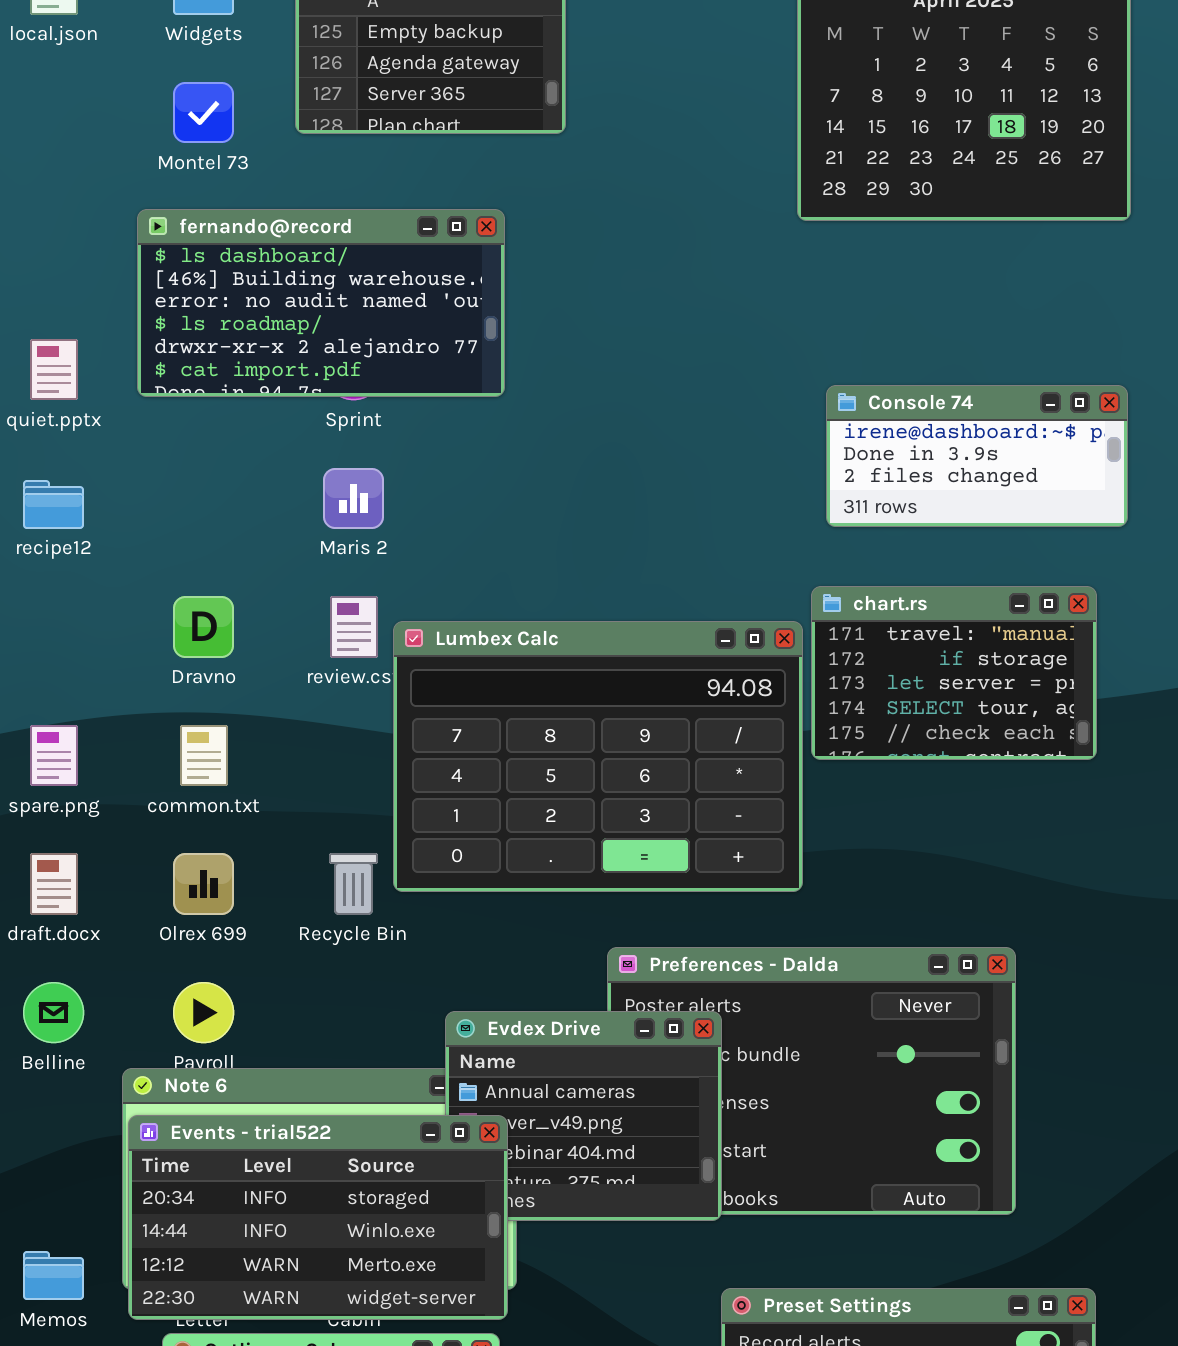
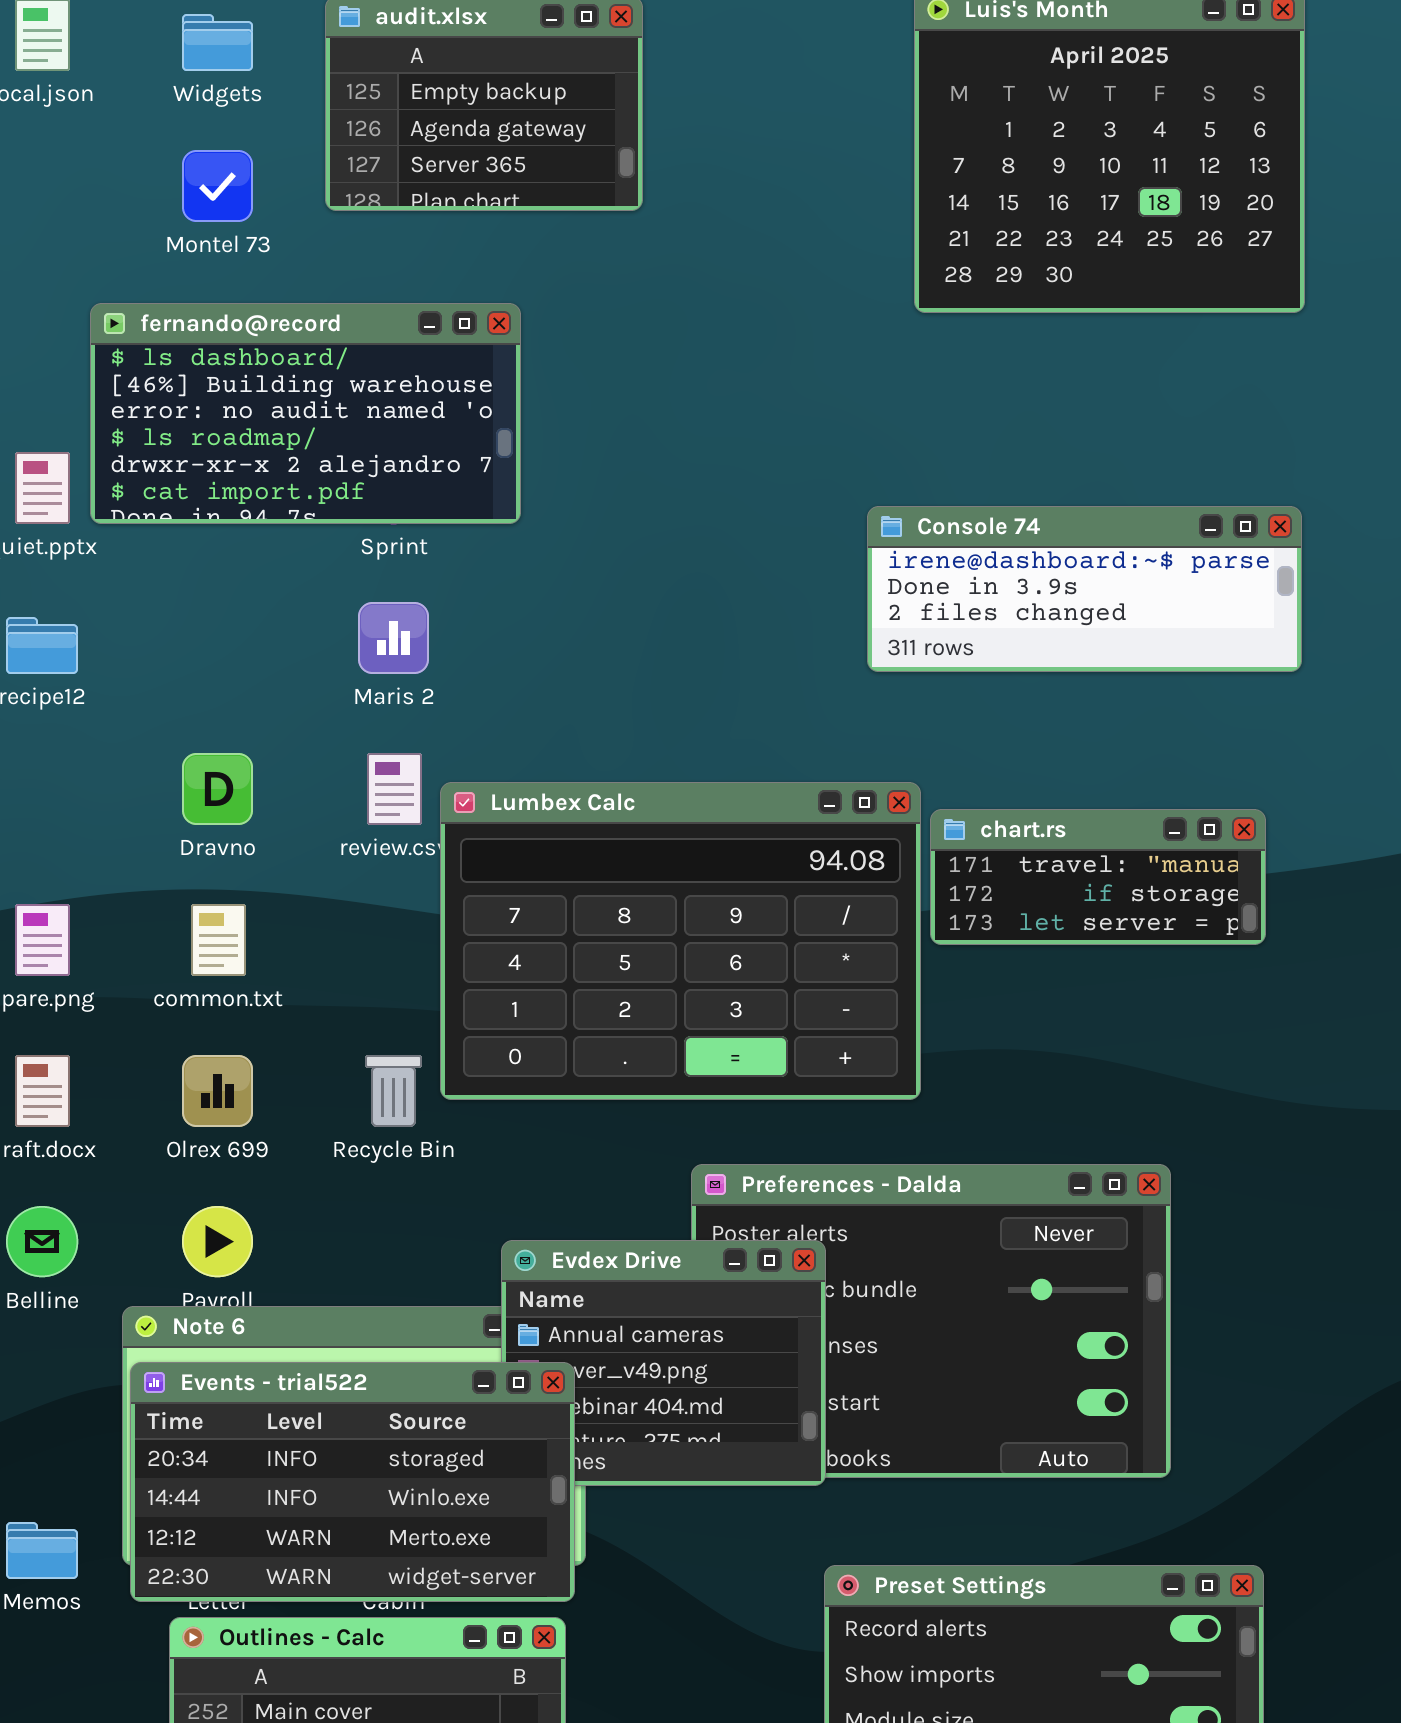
fernando@record: [137,209,505,397] -> [90,303,521,524], moved
Console 74: [826,385,1128,527] -> [867,506,1302,672], resized
chart.rs: [811,586,1097,760] -> [930,809,1266,945], resized

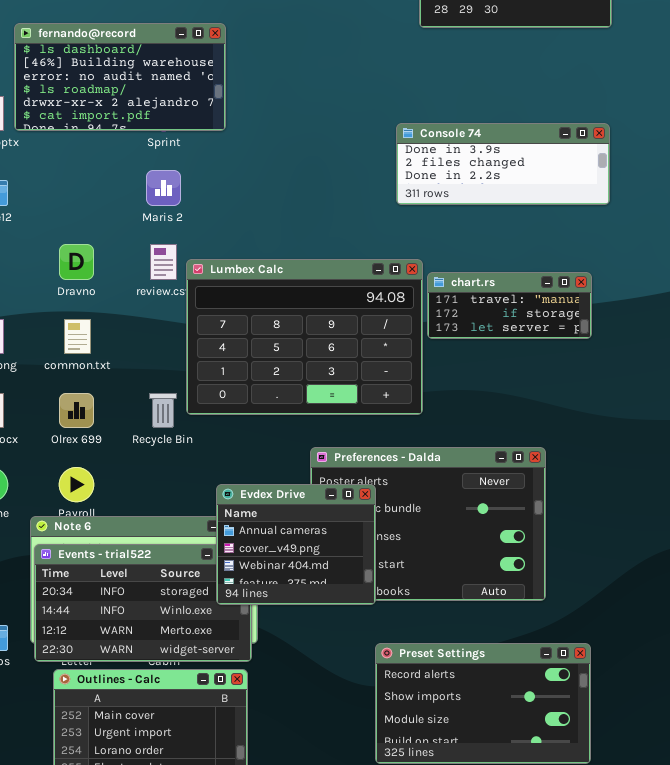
Console 74: [867,506,1302,672] -> [396,123,610,205], scrolled down 1 row
Evdex Drive: [501,1240,826,1486] -> [216,484,376,605], raised

